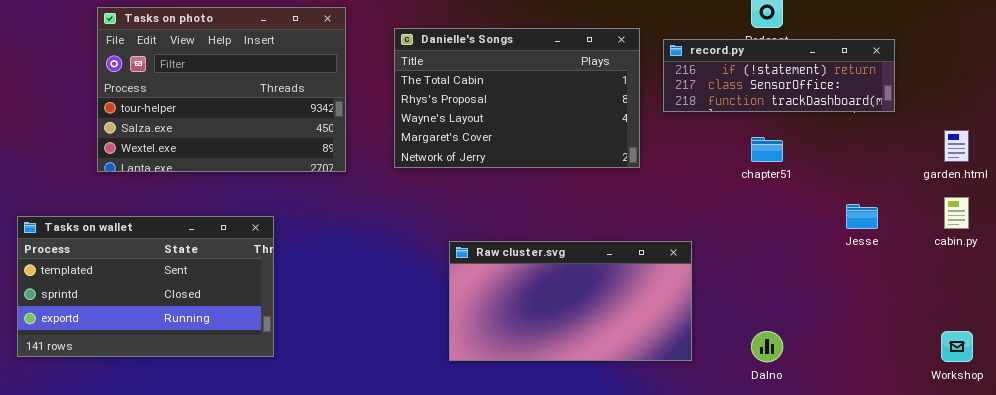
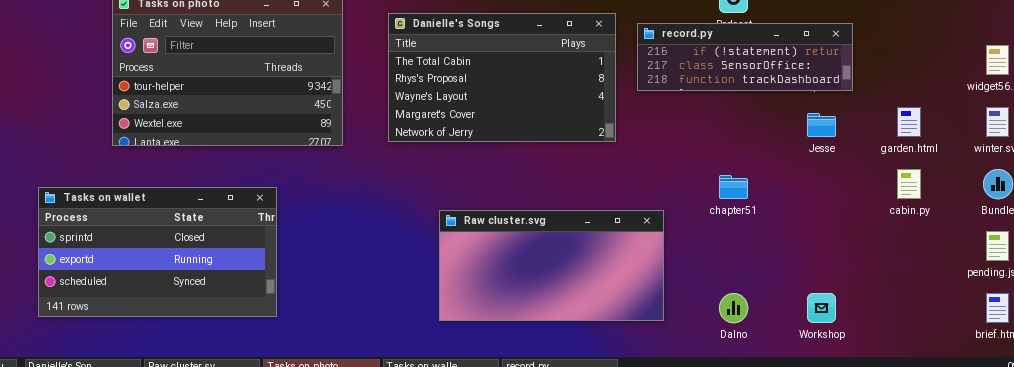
chapter51: [751,137,783,162] -> [719,175,748,199], moved
Jesse: [846,204,878,229] -> [807,113,836,137], moved
Tasks on wallet: [17,216,274,357] -> [38,187,277,317], scrolled down 1 row
Workshop: [941,331,973,362] -> [807,293,836,323], moved

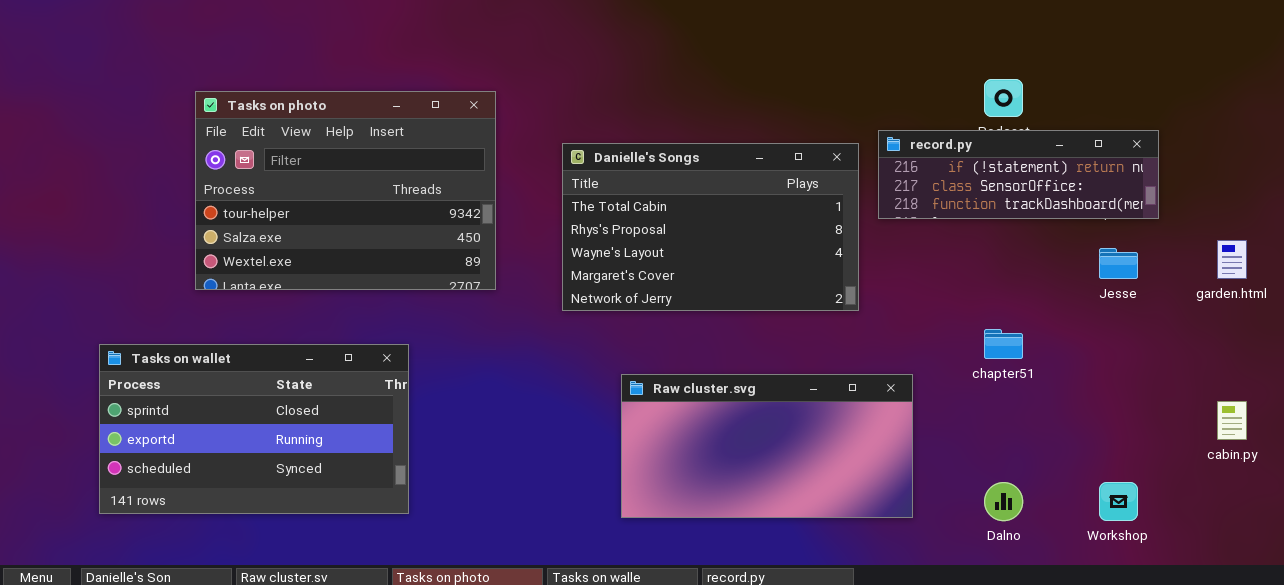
Danielle's Songs: [388,13,616,142] -> [562,143,859,311], moved
cabin.py: [897,169,921,199] -> [1217,401,1247,440], moved

